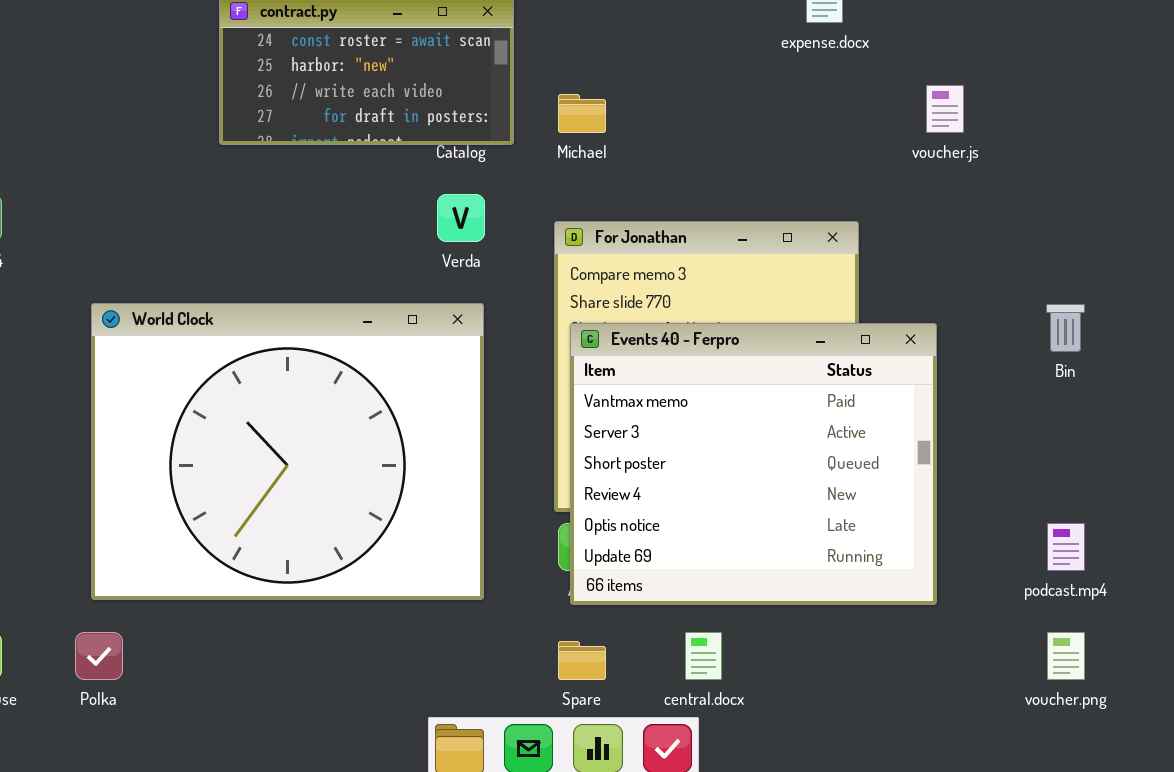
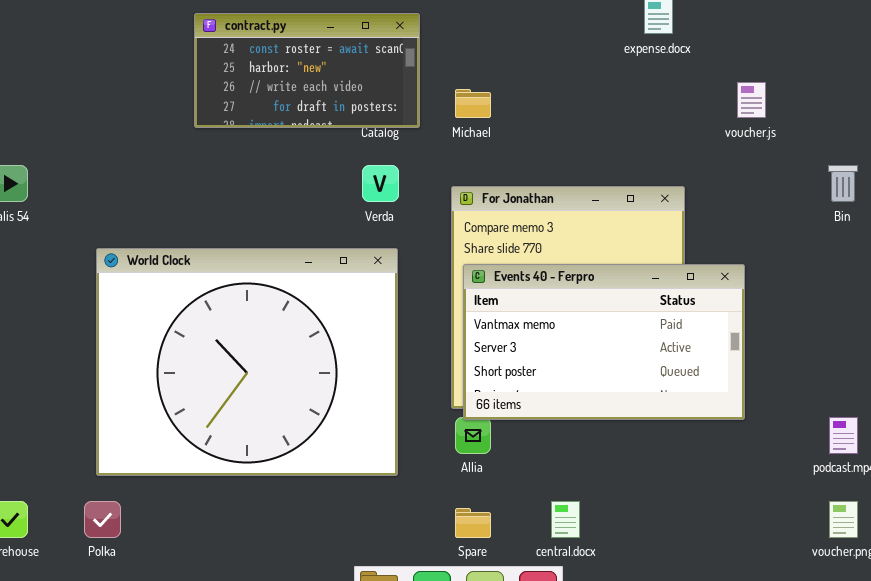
Bin: [1046,304,1085,352] -> [828,165,858,202], moved
Events 40 - Ferpro: [570,323,937,605] -> [463,264,745,420], resized

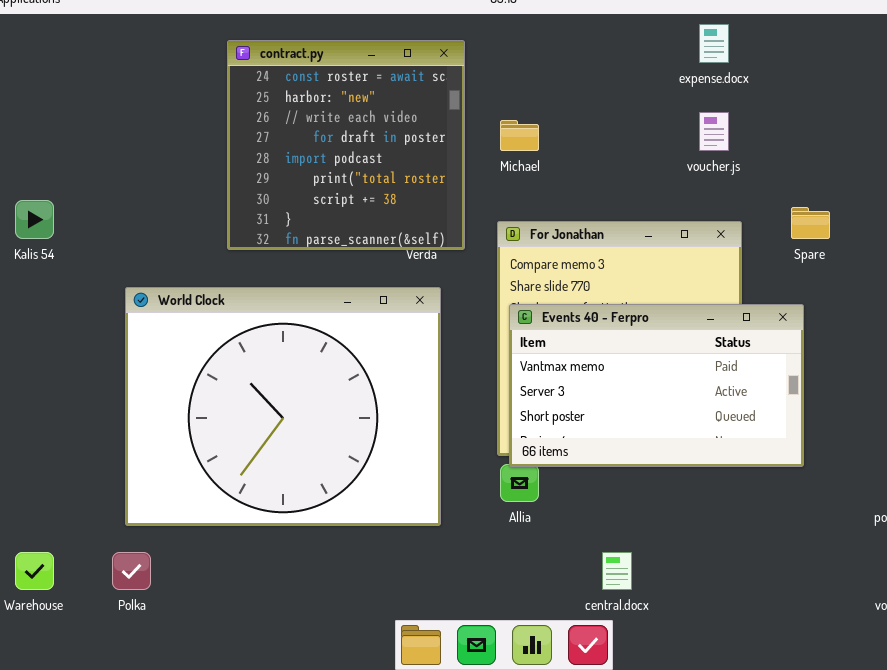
contract.py: [194,13,420,128] -> [227,40,465,250], resized
voucher.js: [737,82,766,118] -> [699,112,729,151], moved
Spare: [455,508,491,538] -> [791,207,830,239], moved

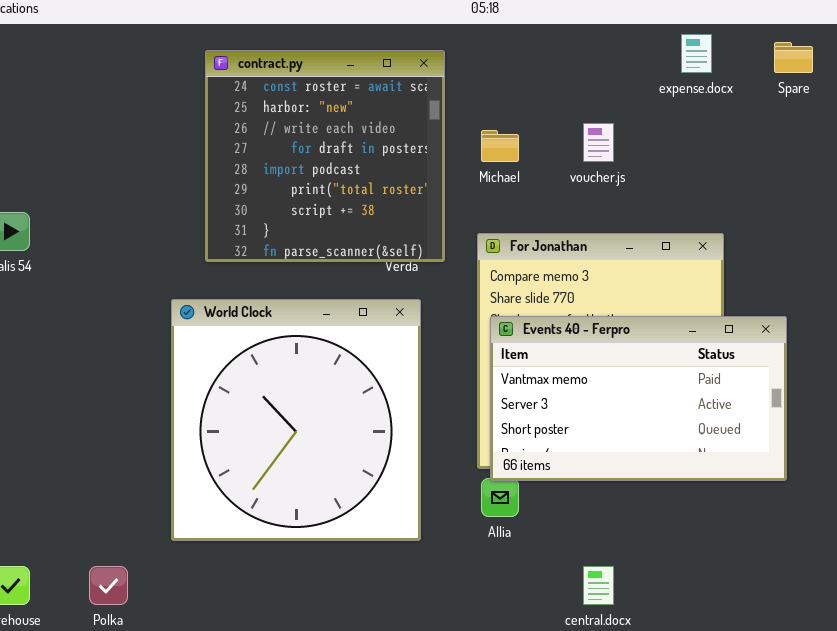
voucher.js: [699,112,729,151] -> [583,123,614,162], moved
Spare: [791,207,830,239] -> [774,42,813,73], moved
World Clock: [125,287,441,526] -> [171,299,421,541], resized

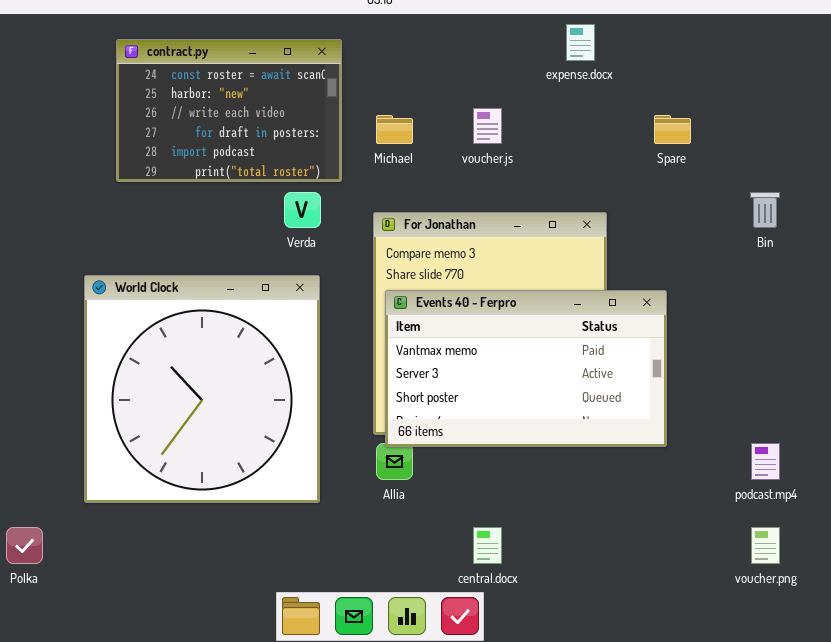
Spare: [774,42,813,73] -> [654,115,691,144], moved
contract.py: [205,50,445,262] -> [116,39,342,182], resized

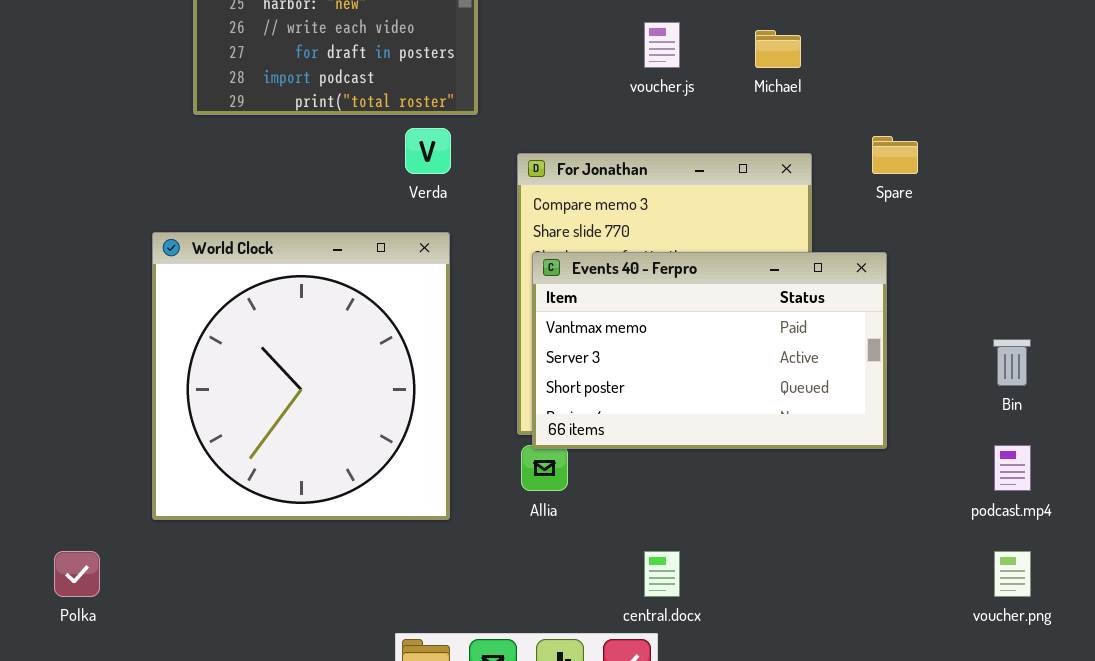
Michael: [376,115,413,144] -> [755,30,801,68], moved
Spare: [654,115,691,144] -> [872,136,918,174], moved
Bin: [750,192,780,228] -> [993,339,1031,386], moved

